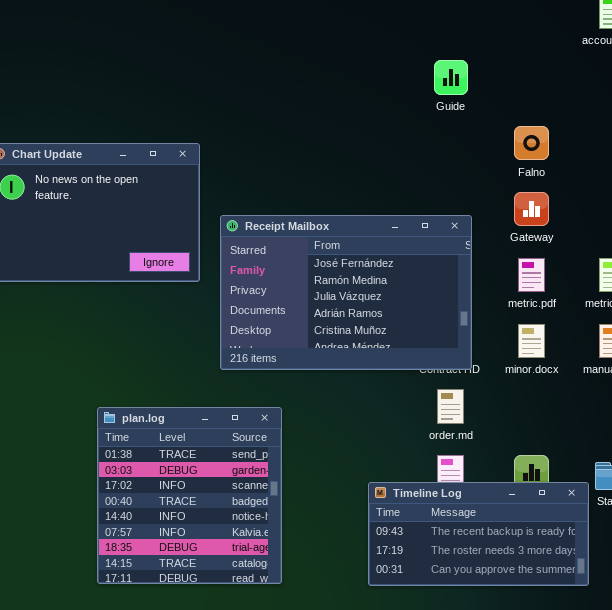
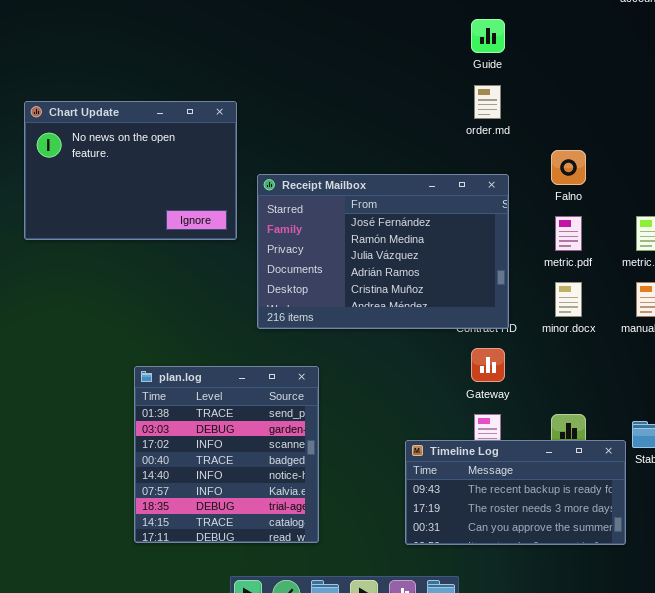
Falno: [514,126,549,160] -> [551,150,586,185], moved
Gateway: [514,192,549,226] -> [471,348,505,382], moved
order.md: [437,389,464,424] -> [474,85,501,119], moved

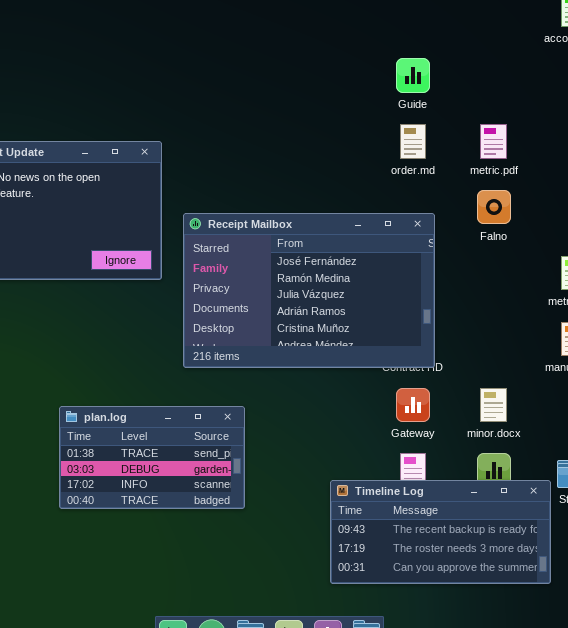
metric.pdf: [555,216,582,251] -> [480,124,507,159], moved
minor.docx: [555,282,582,317] -> [480,388,507,422], moved
plan.log: [134,366,319,543] -> [59,406,245,509], resized

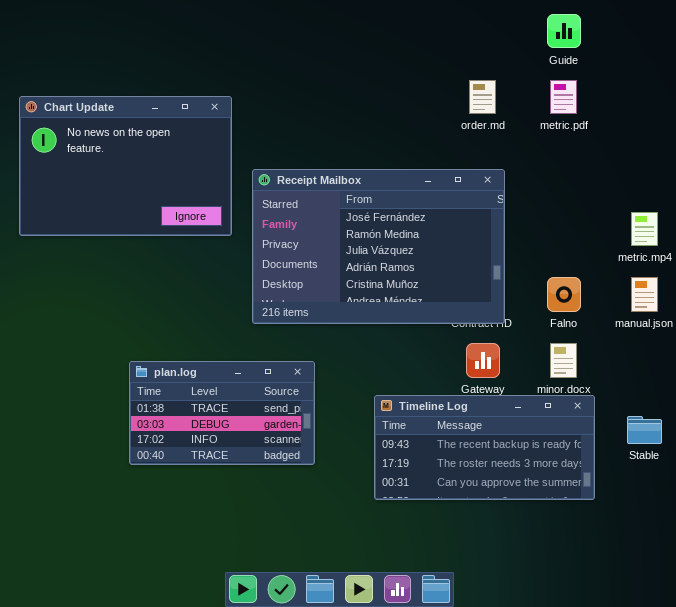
Guide: [396,58,430,93] -> [547,14,581,48], moved
Falno: [477,190,511,224] -> [547,277,581,312], moved
Timeline Log: [330,480,551,584] -> [374,395,595,500], moved

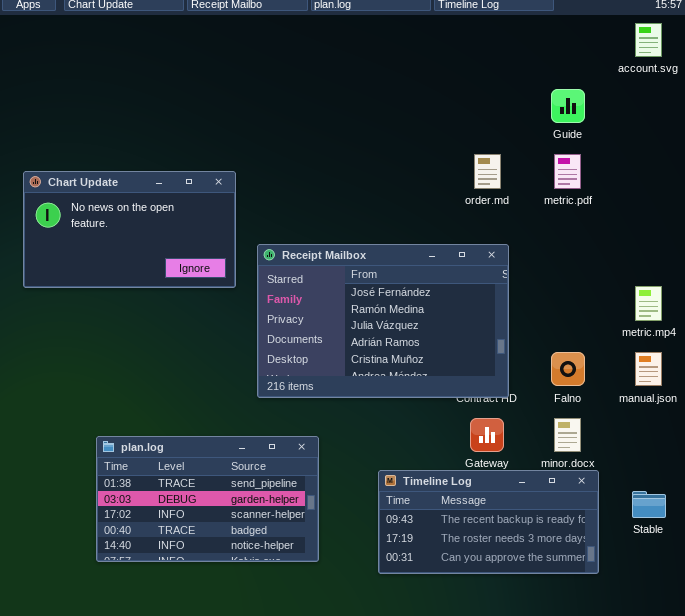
Chart Update: [19,96,232,236] -> [23,171,236,288], resized
plan.log: [129,361,315,465] -> [96,436,319,562], resized

